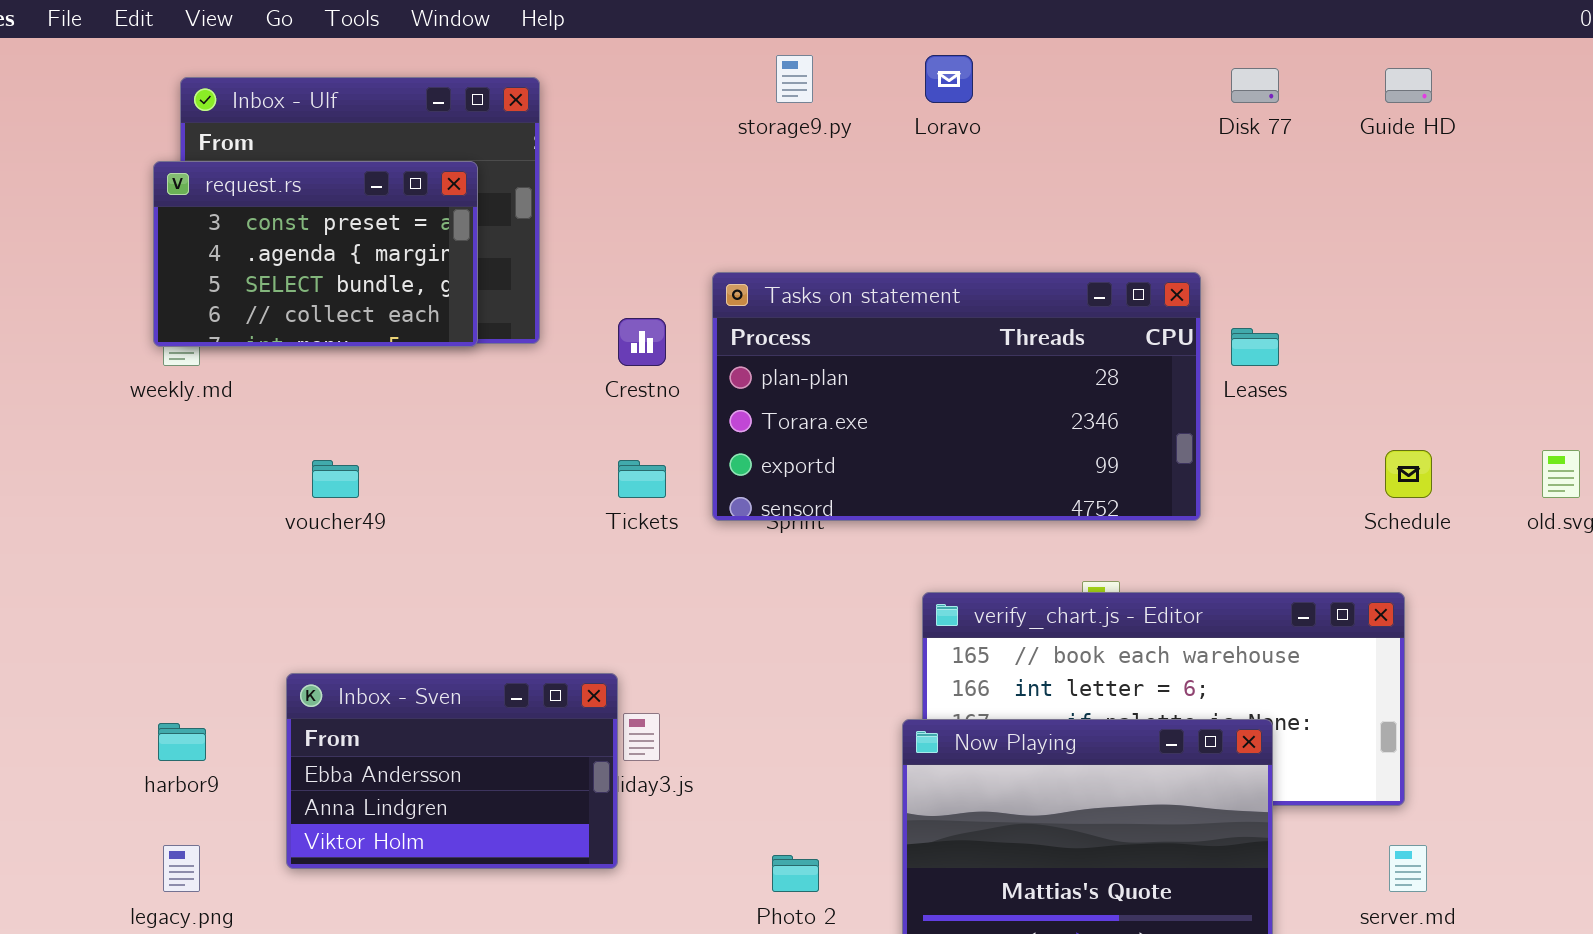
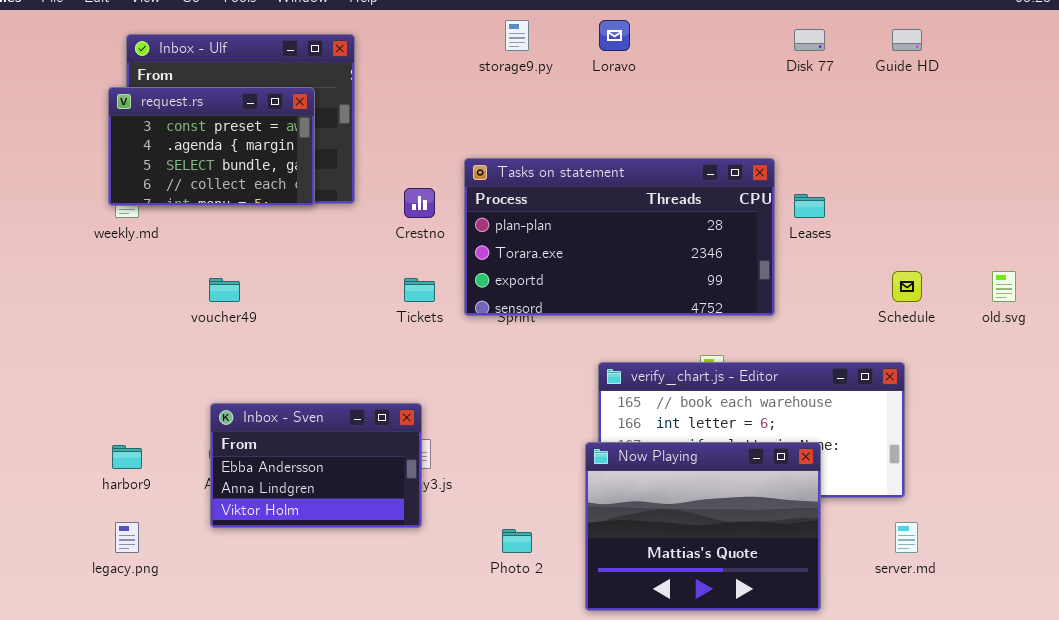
Inbox - Sven: [286,673,618,869] -> [210,403,422,528], moved

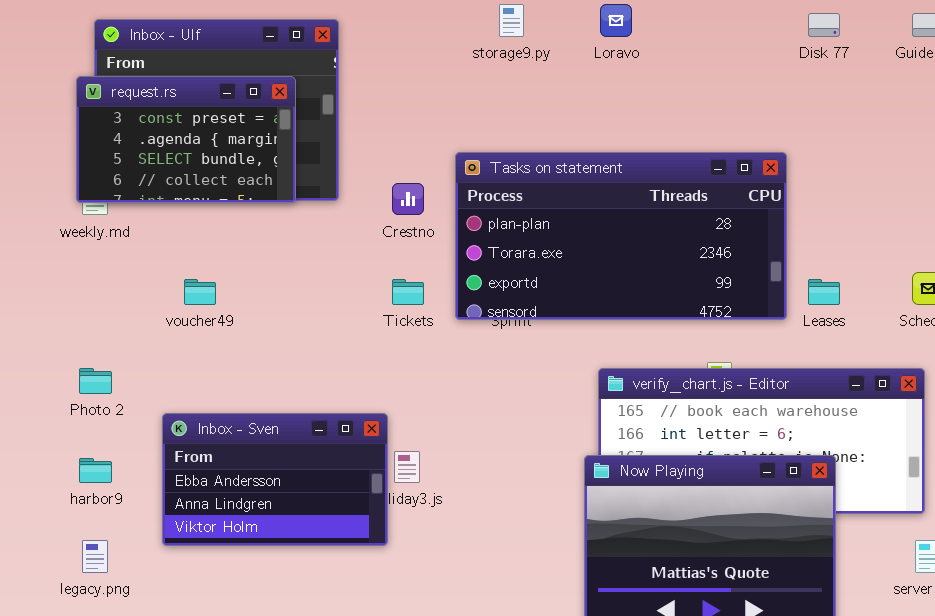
Leases: [794,194,825,218] -> [808,279,840,305], moved
Inbox - Sven: [210,403,422,528] -> [162,413,388,546], moved
Photo 2: [502,529,532,553] -> [79,368,112,394], moved

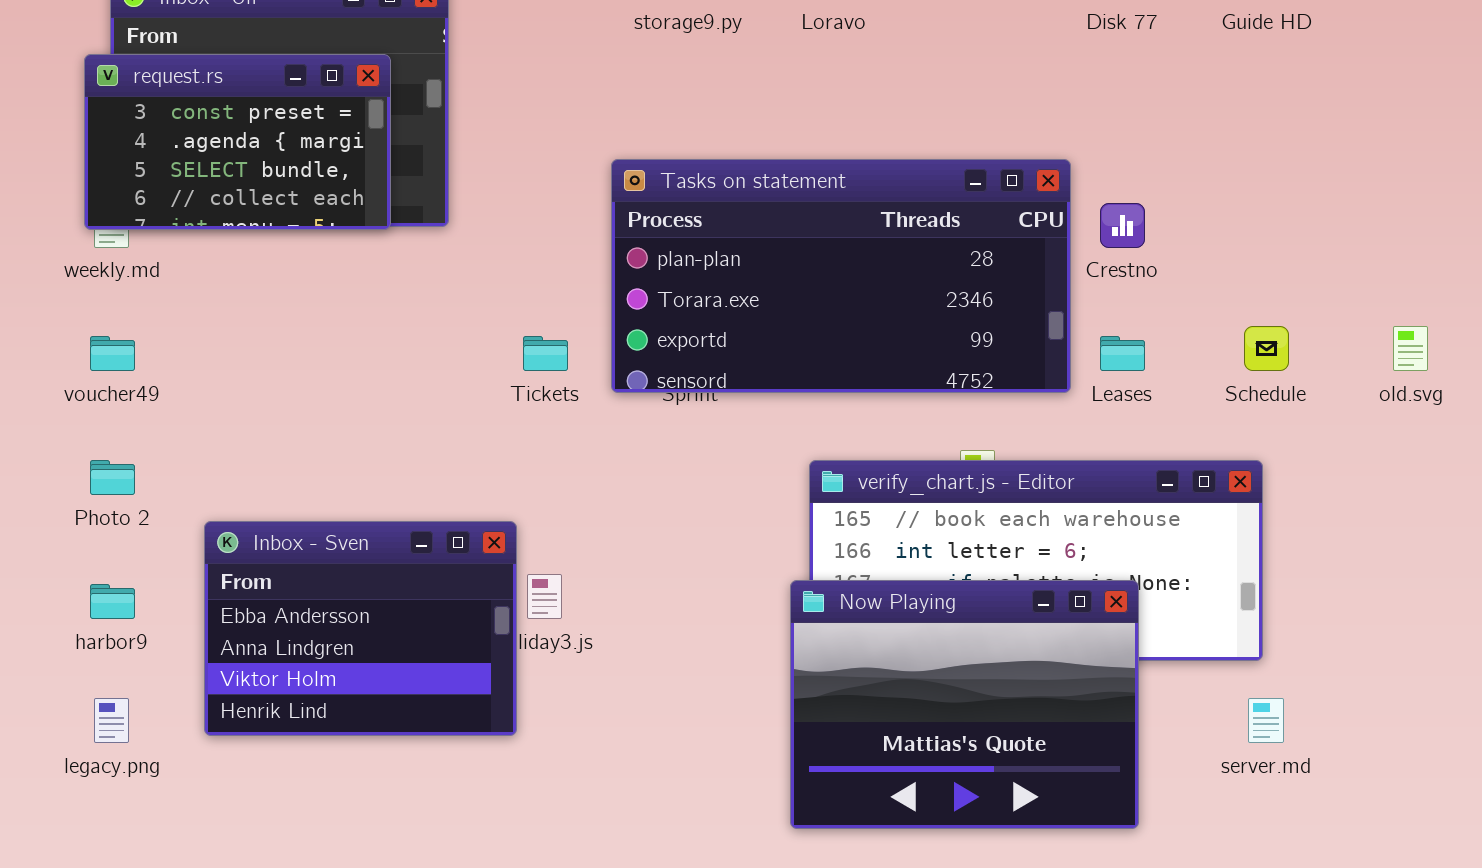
Crestno: [392,183,424,215] -> [1100,203,1145,248], moved
voucher49: [184,279,216,305] -> [90,336,135,371], moved
Inbox - Sven: [162,413,388,546] -> [204,521,517,736], resized

